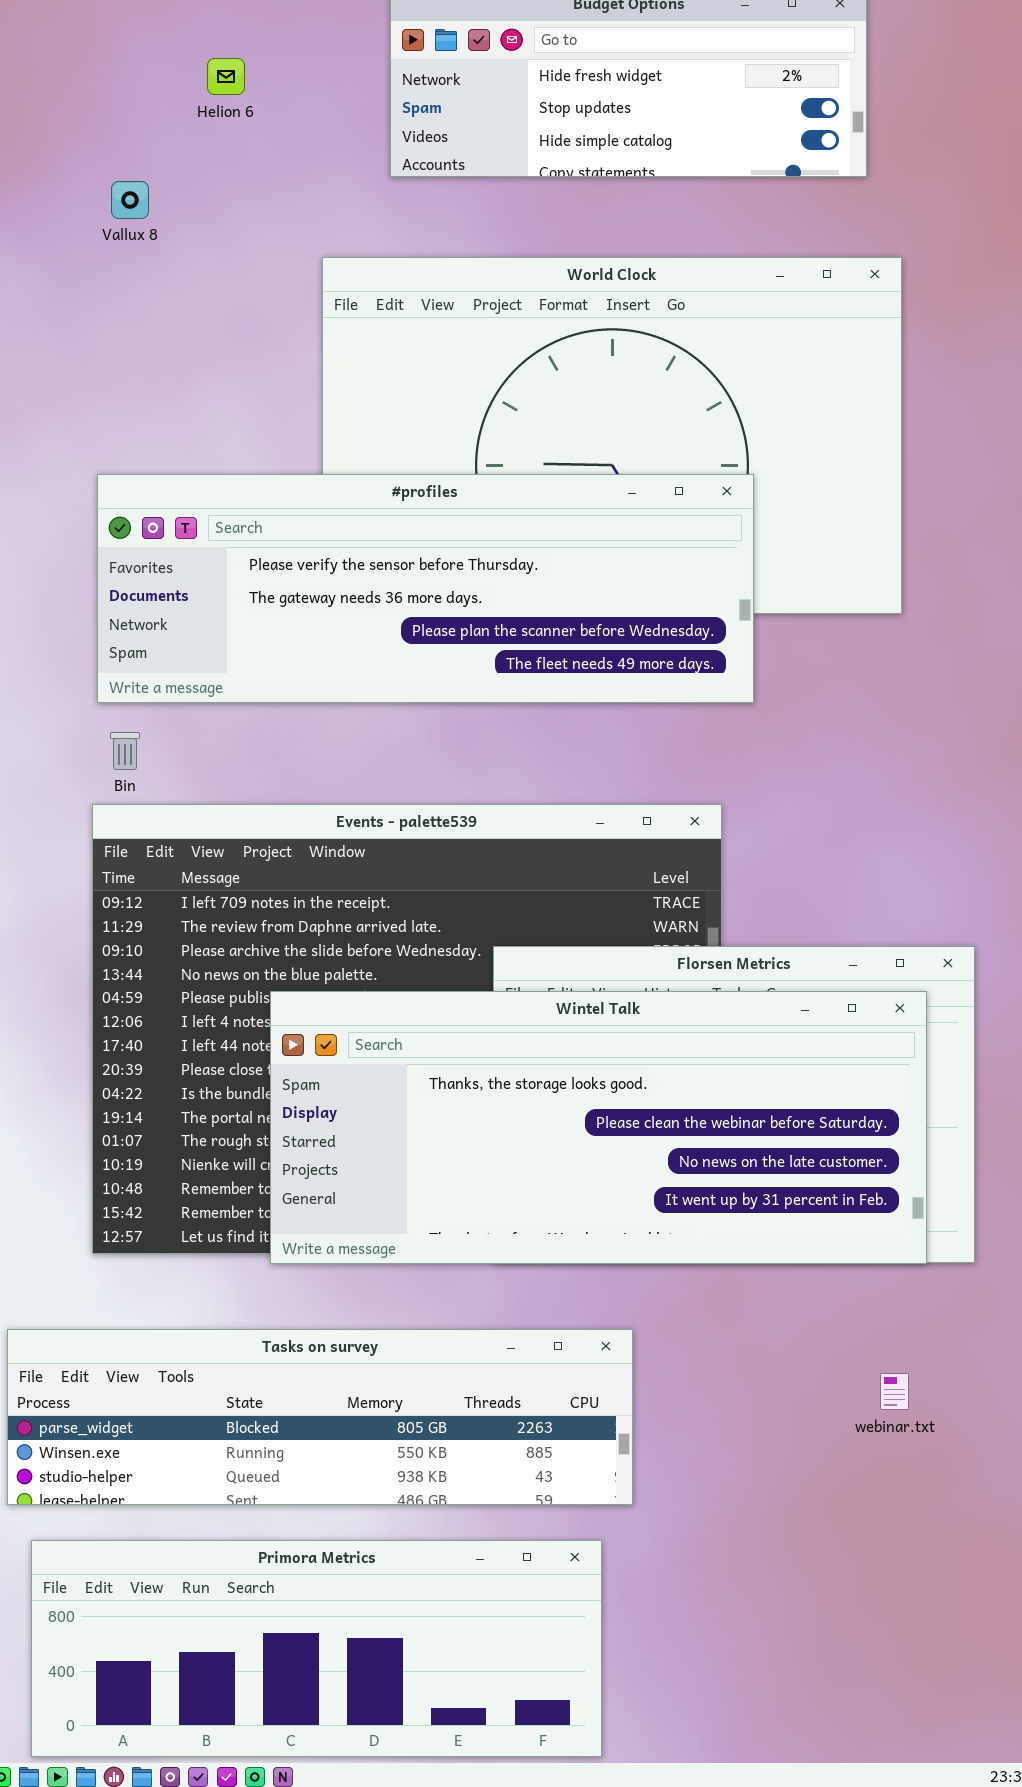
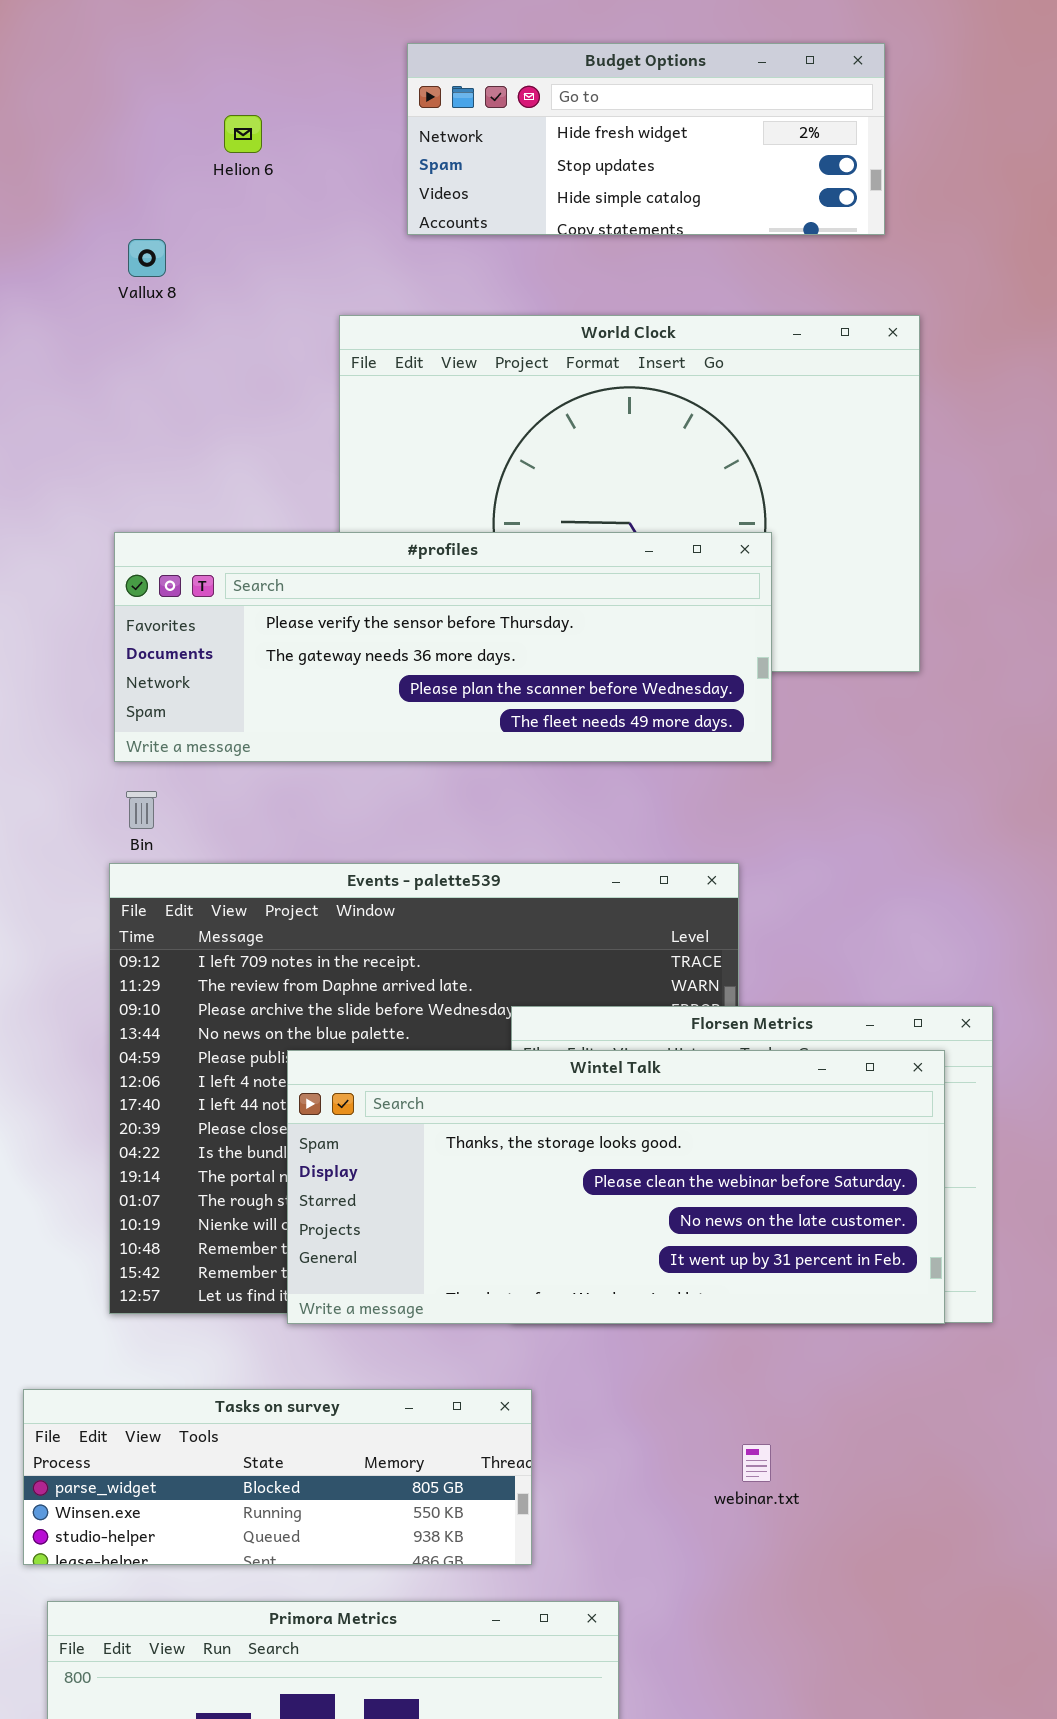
Tasks on survey: [7,1329,633,1505] -> [23,1389,532,1565], resized
webinar.txt: [880,1373,909,1410] -> [742,1444,771,1482], moved

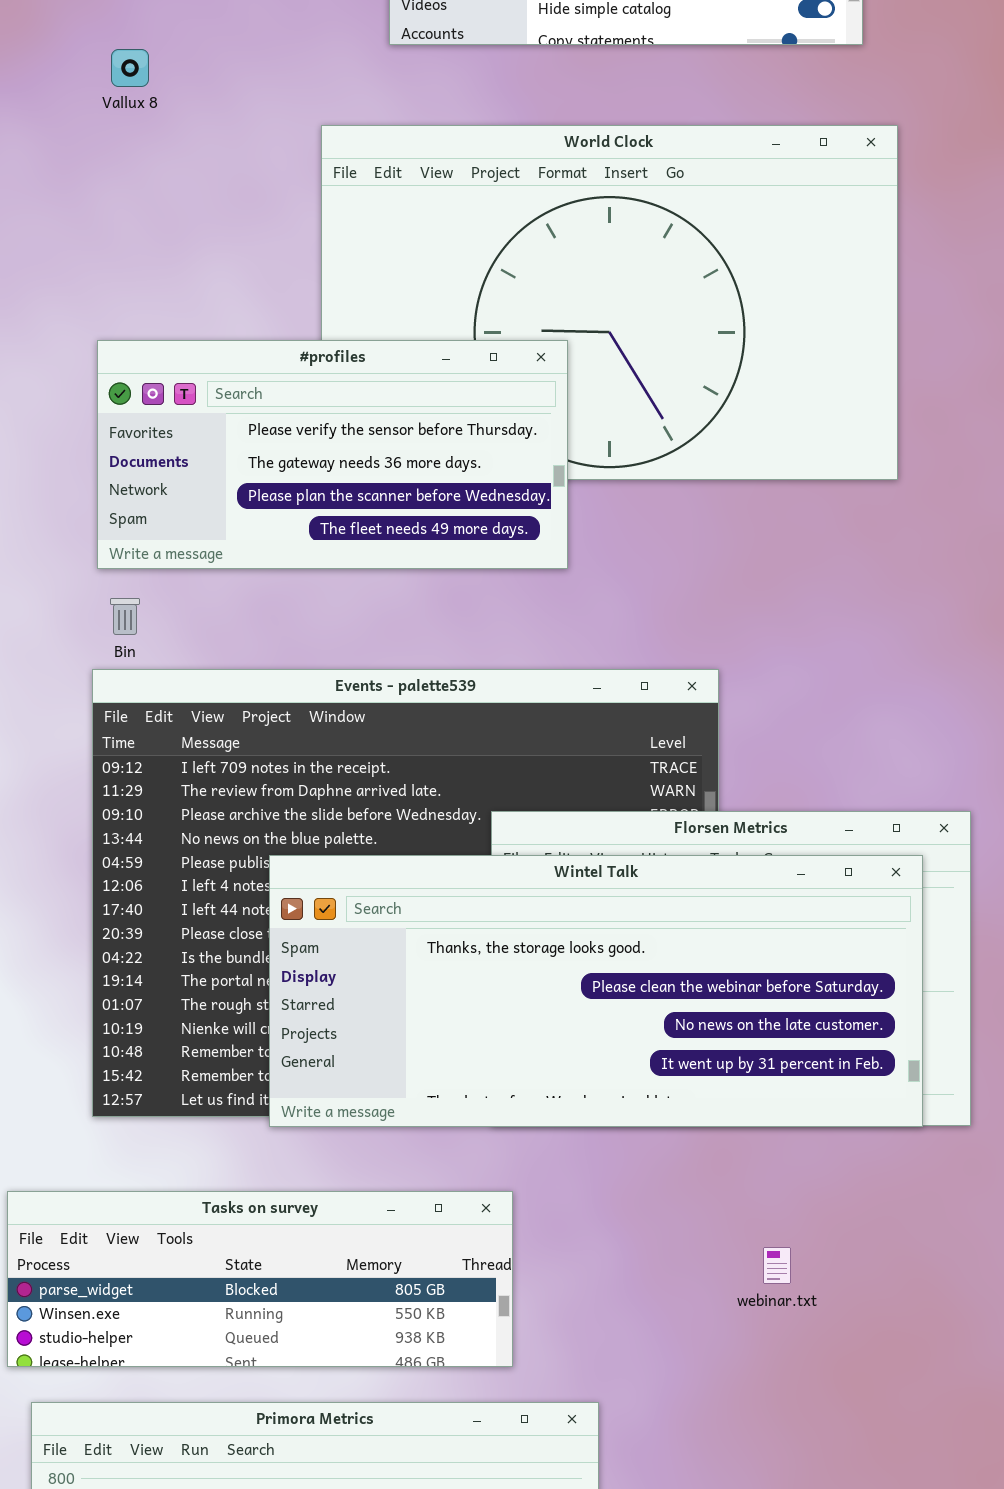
#profiles: [114,532,772,762] -> [97,340,568,569], resized
webinar.txt: [742,1444,771,1482] -> [763,1247,791,1284], moved

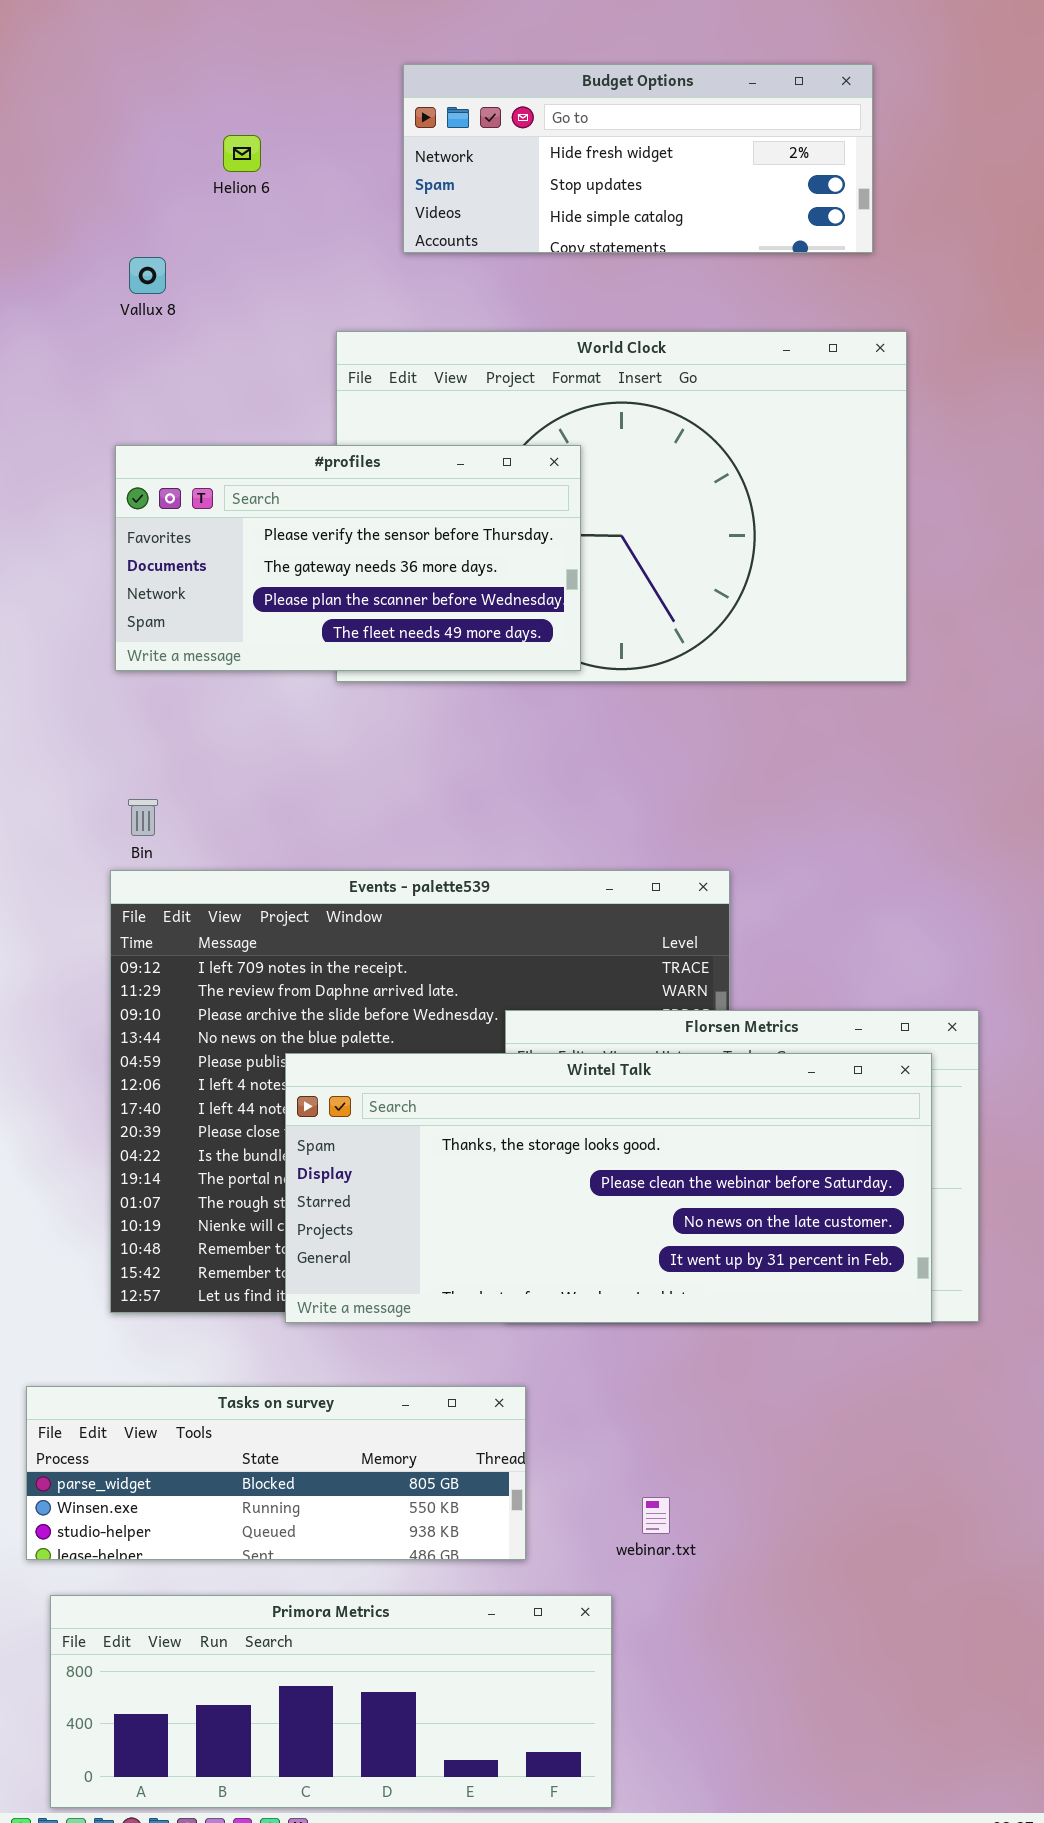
#profiles: [97,340,568,569] -> [115,445,581,671], moved
webinar.txt: [763,1247,791,1284] -> [642,1497,670,1534], moved

